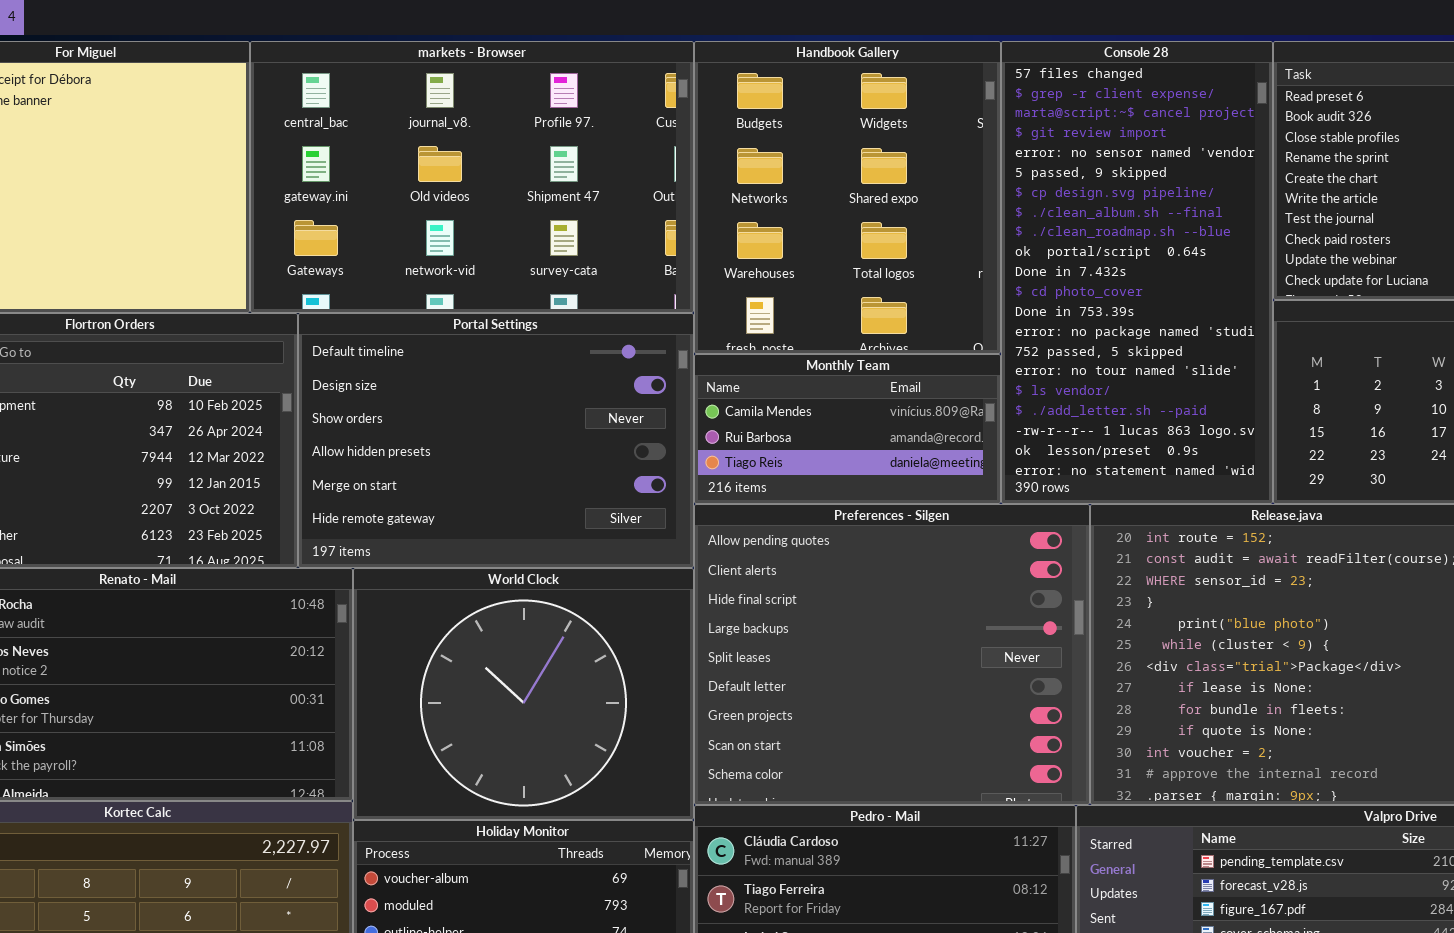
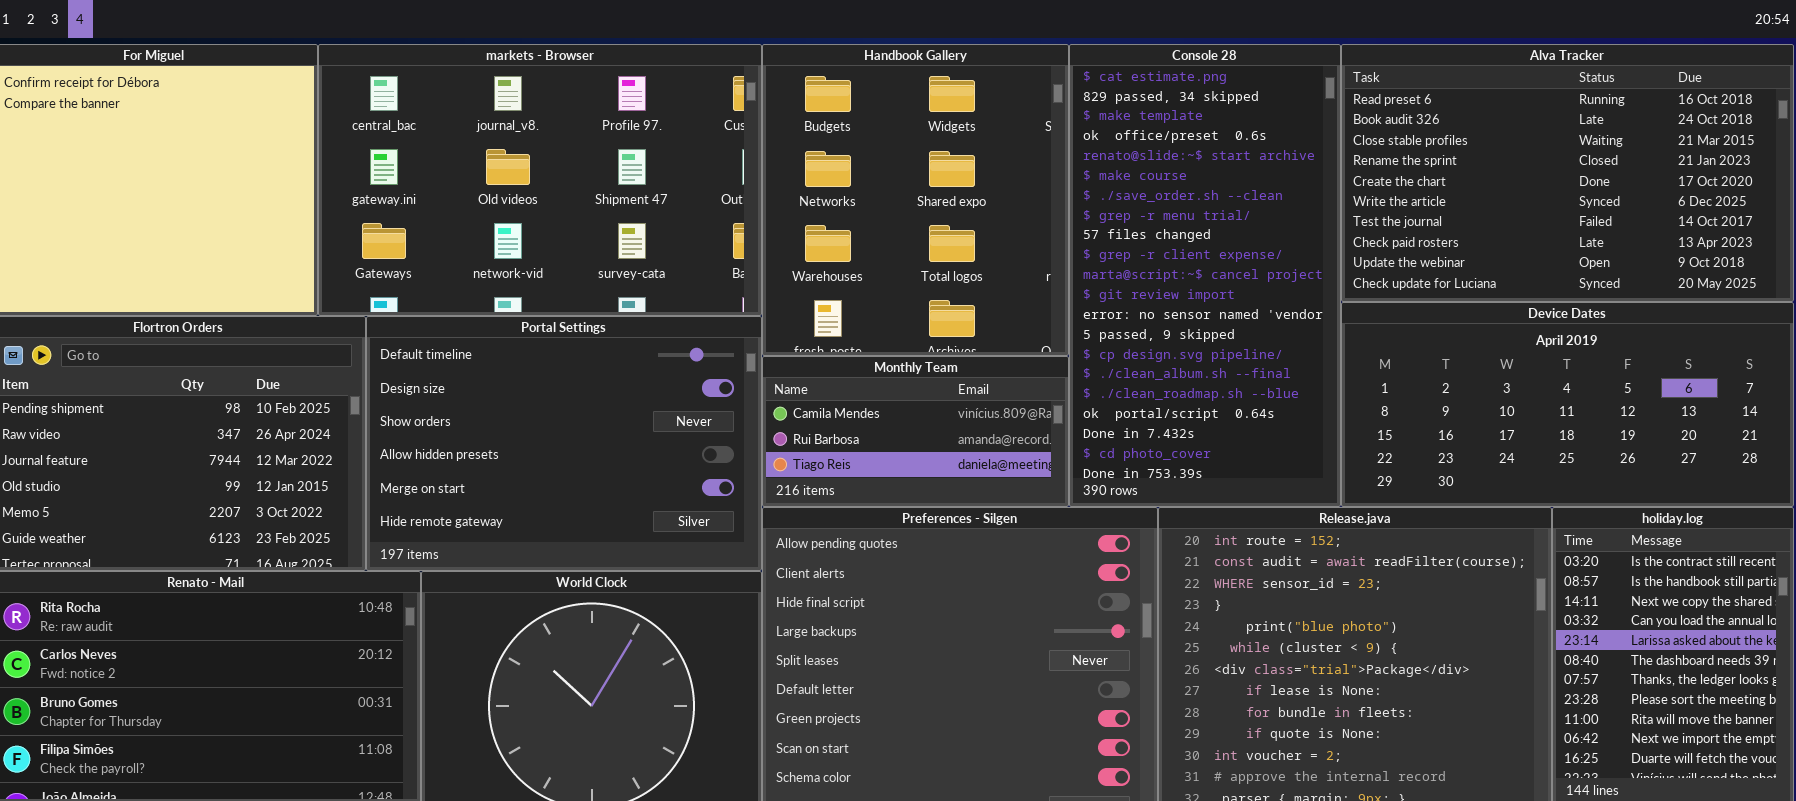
Console 28: [1001,41,1273,504] -> [1069,44,1341,507], scrolled up 8 rows

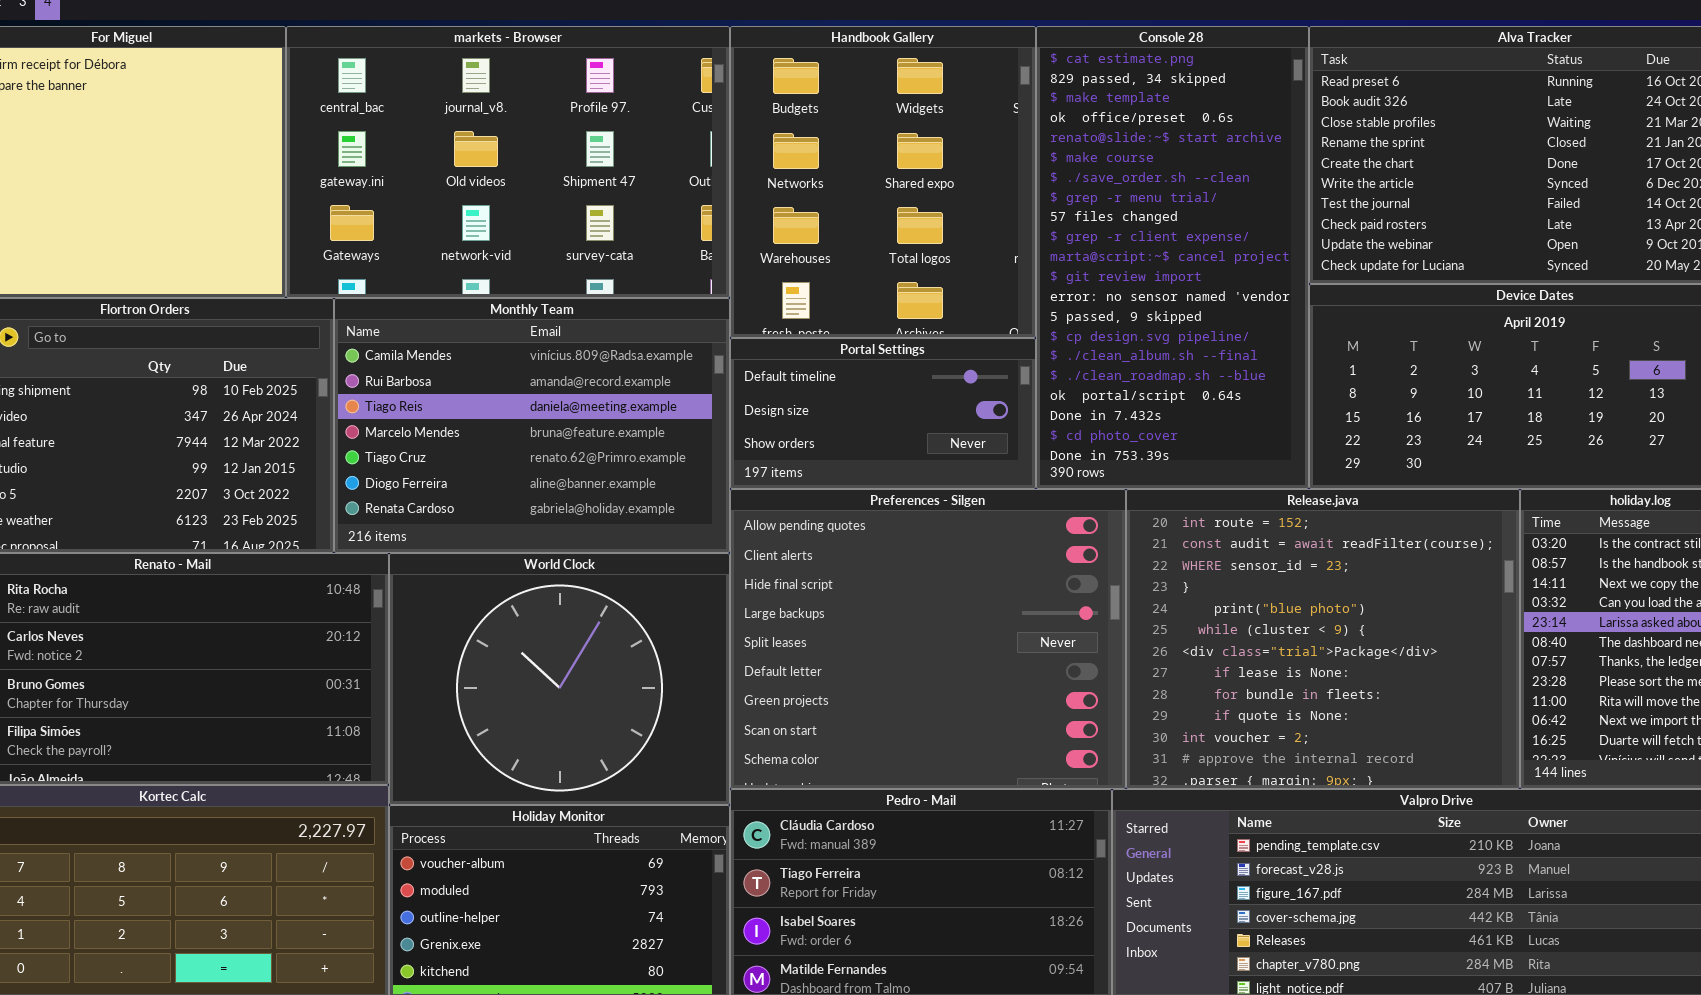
Portal Settings: [366,316,762,571] -> [730,338,1036,489], moved, resized
Monthly Team: [762,356,1069,507] -> [334,298,730,553], moved, resized

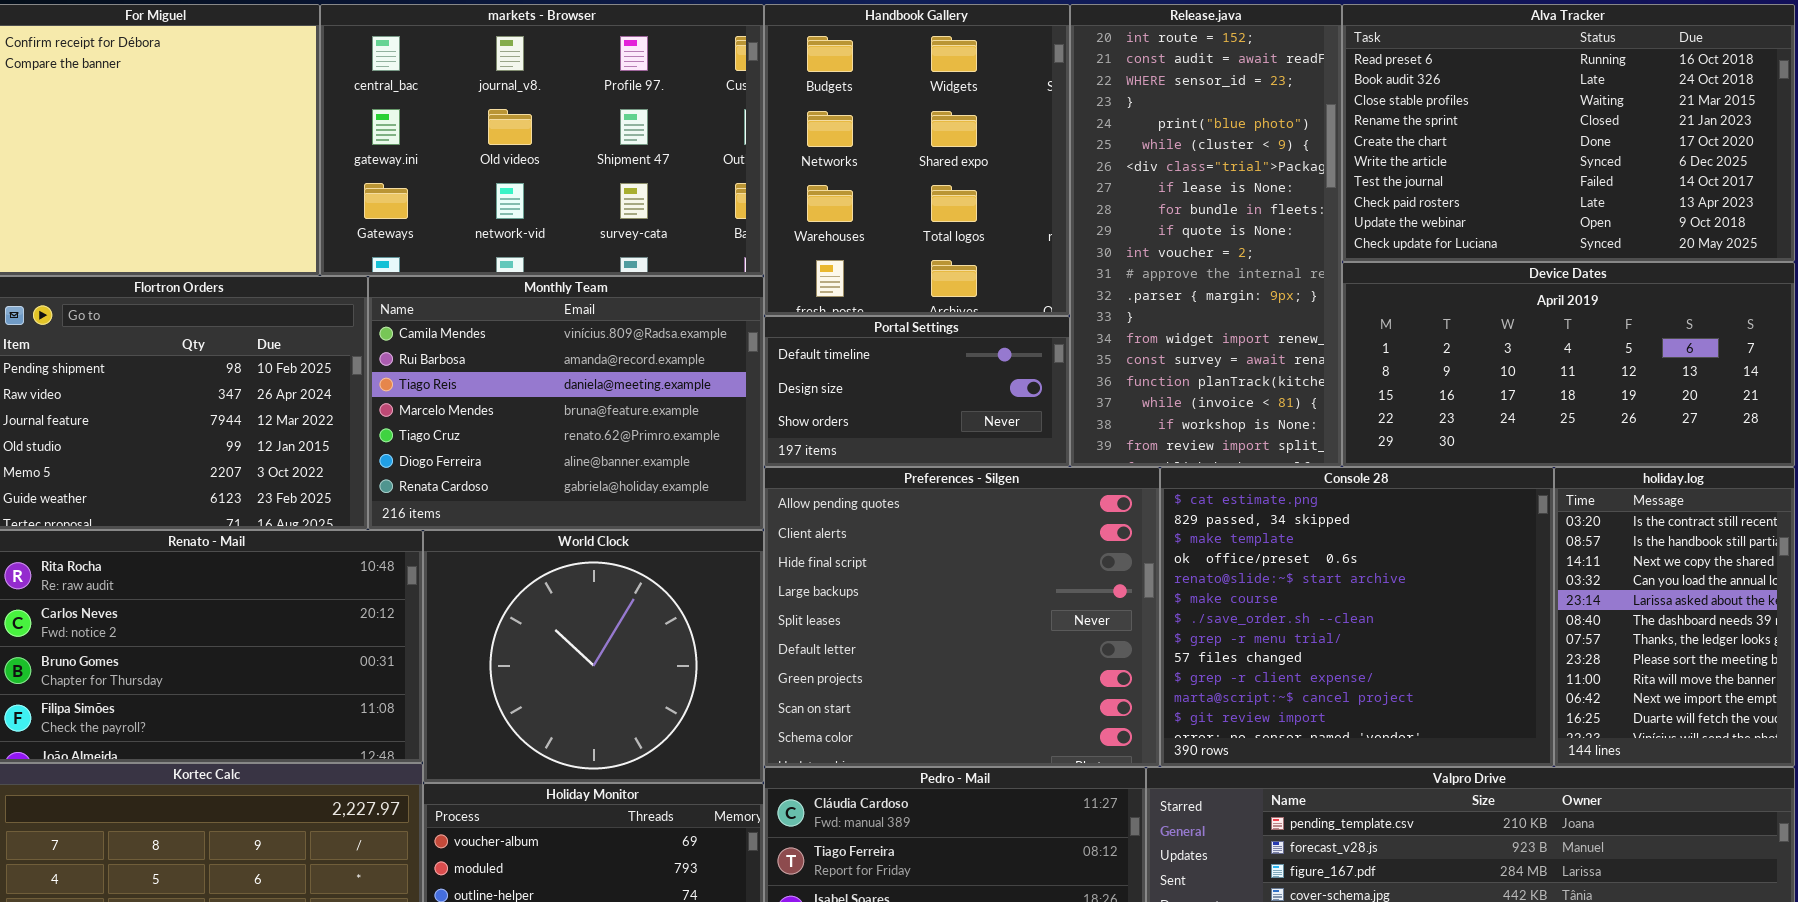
Console 28: [1036,26,1309,489] -> [1160,467,1554,767], moved, resized
Release.java: [1126,489,1520,789] -> [1070,4,1342,467], moved, resized

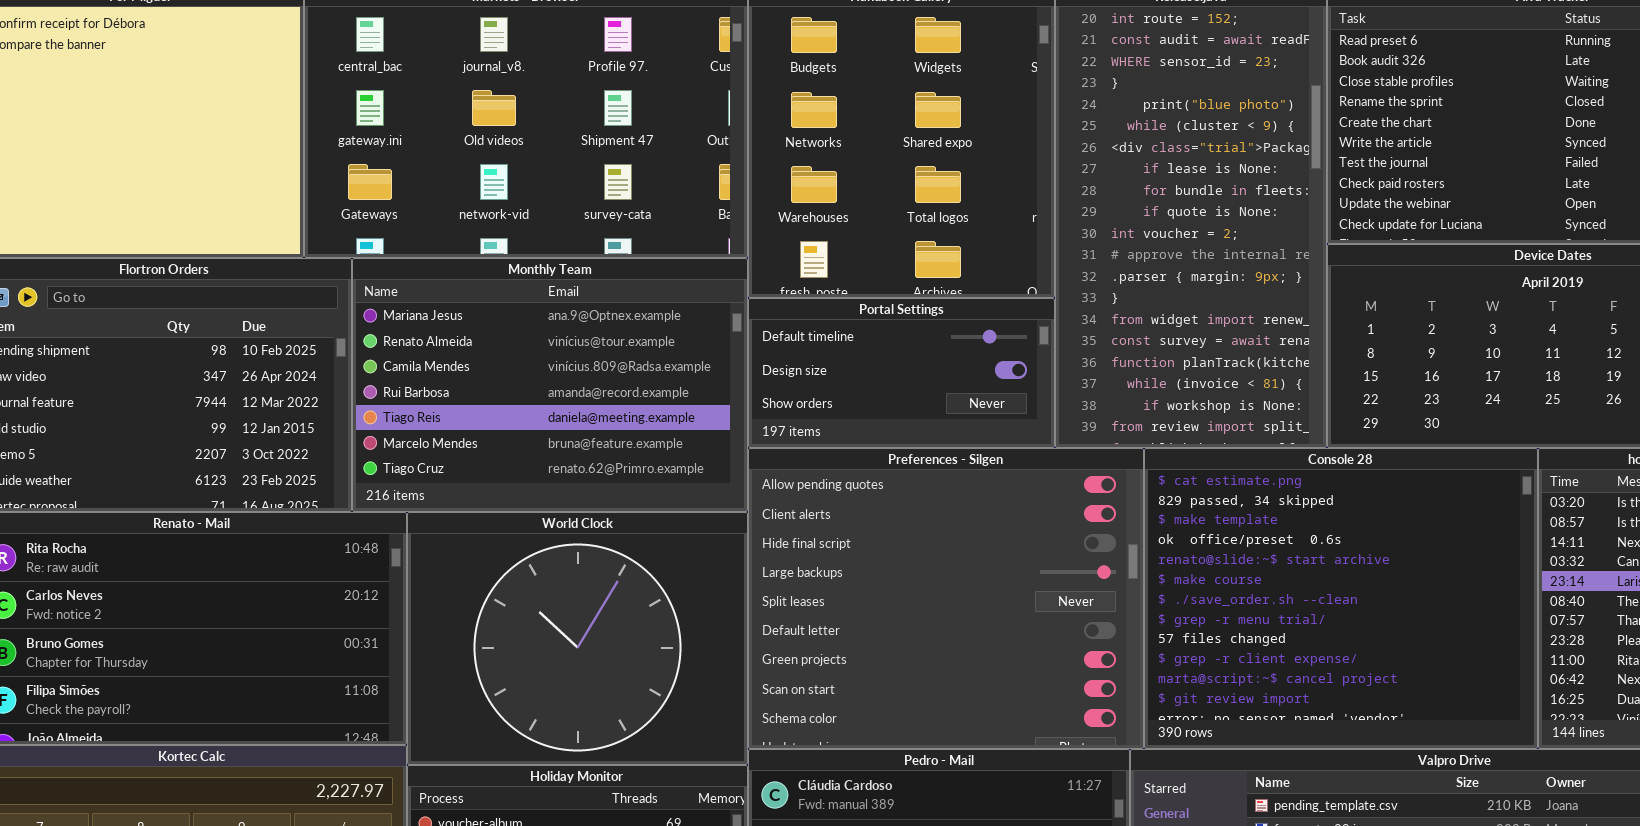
Monthly Team: [368,276,764,530] -> [352,258,748,512], scrolled up 2 rows

